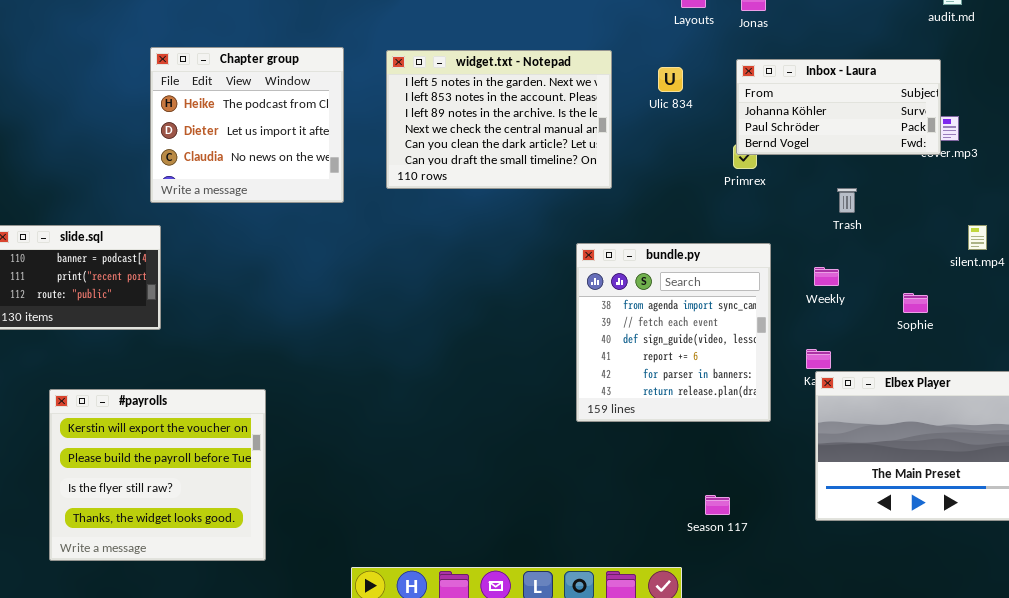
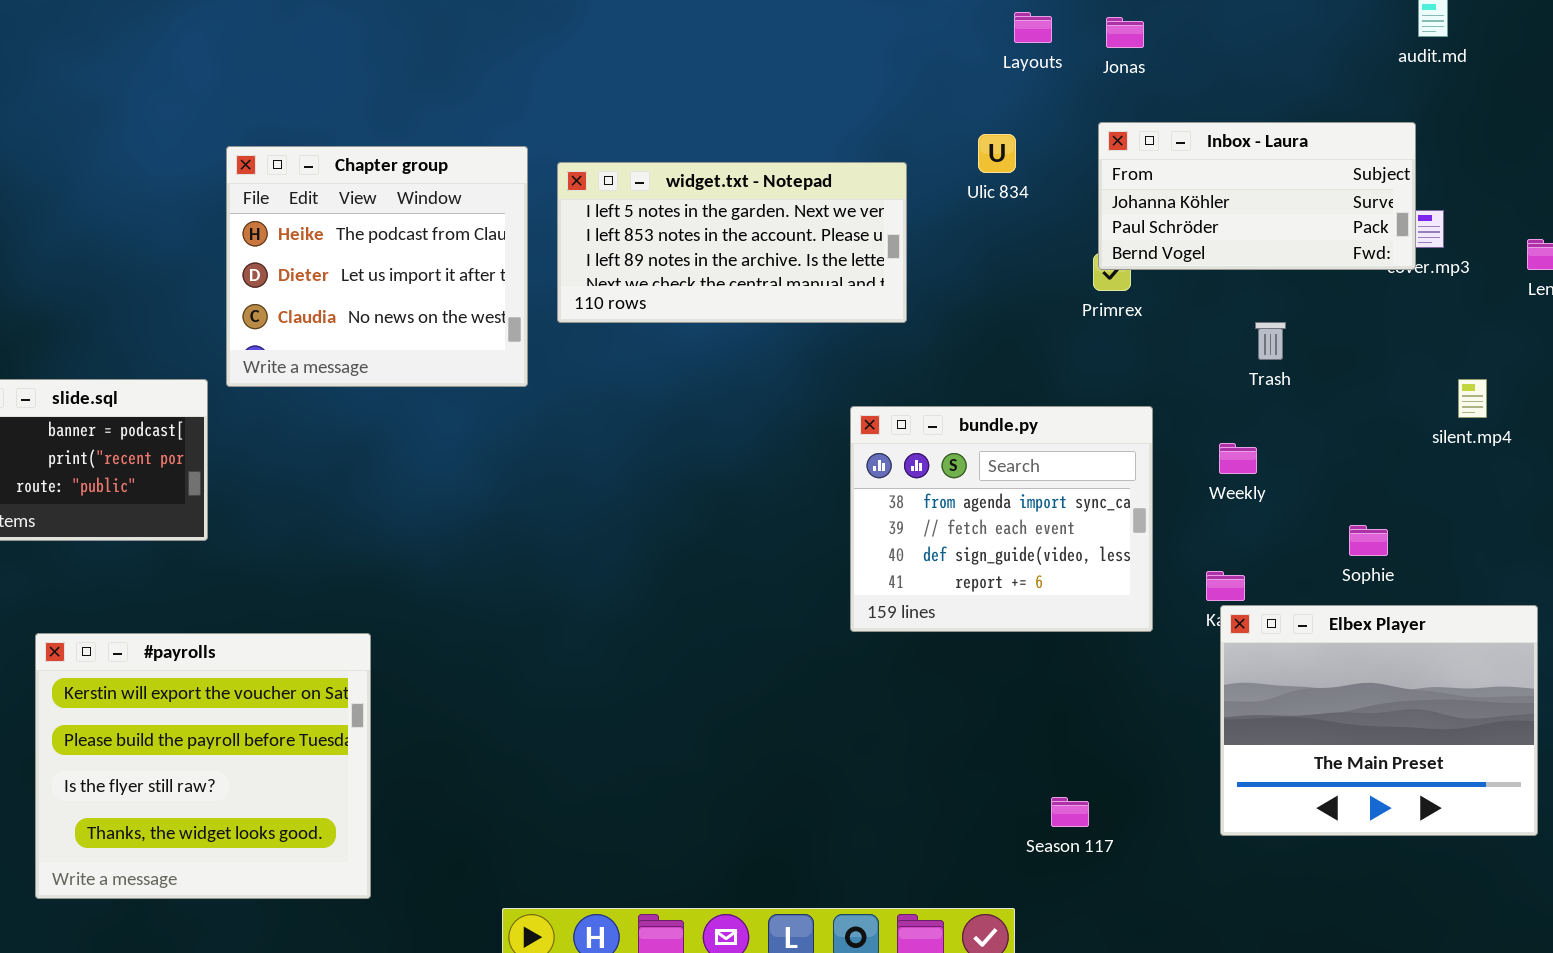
Chapter group: [150,47,344,203] -> [226,146,528,387], moved
widget.txt - Notepad: [386,50,612,189] -> [557,162,907,323], resized
bundle.py: [576,243,771,422] -> [850,406,1153,632], resized
Sophie: [903,293,928,313] -> [1349,525,1388,556], moved

